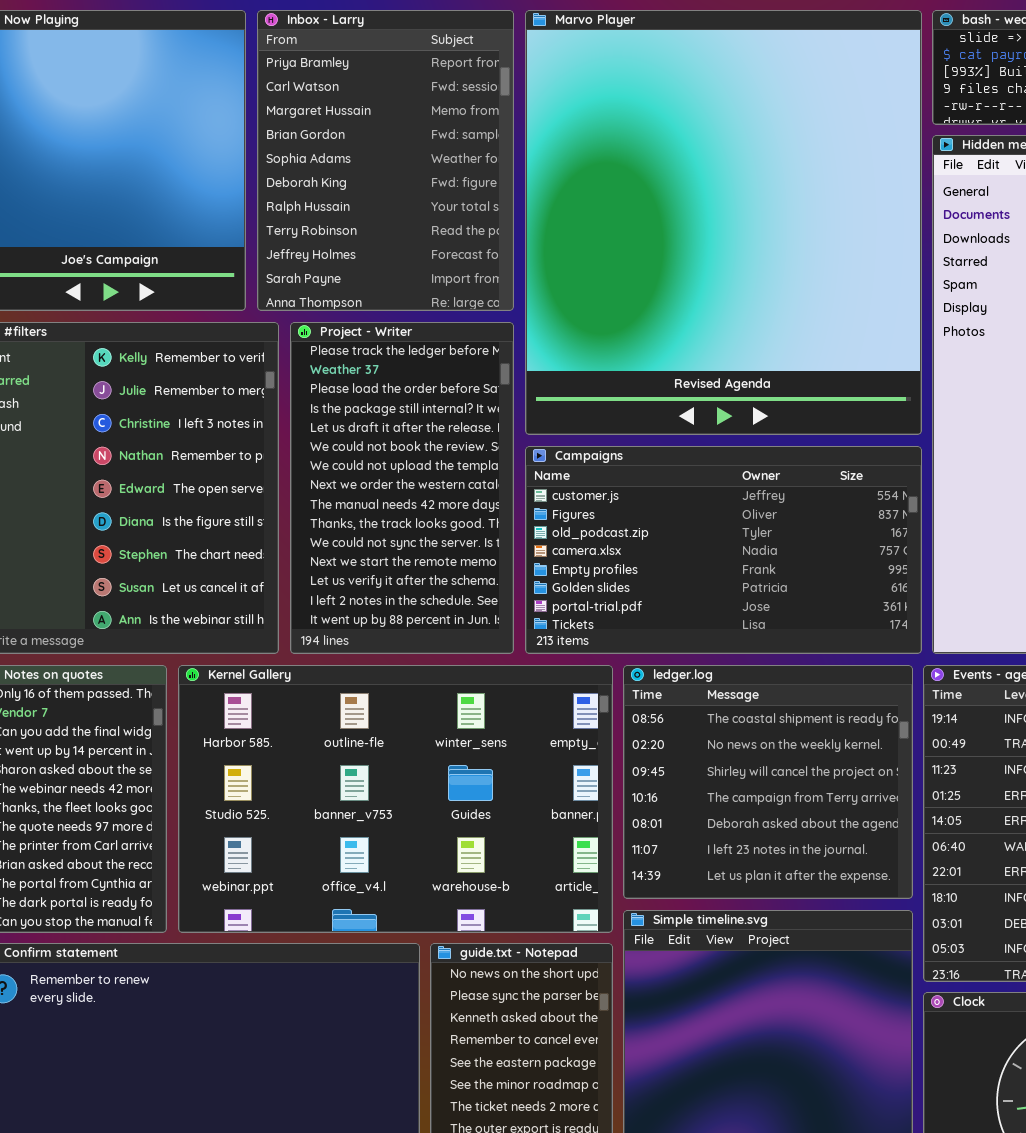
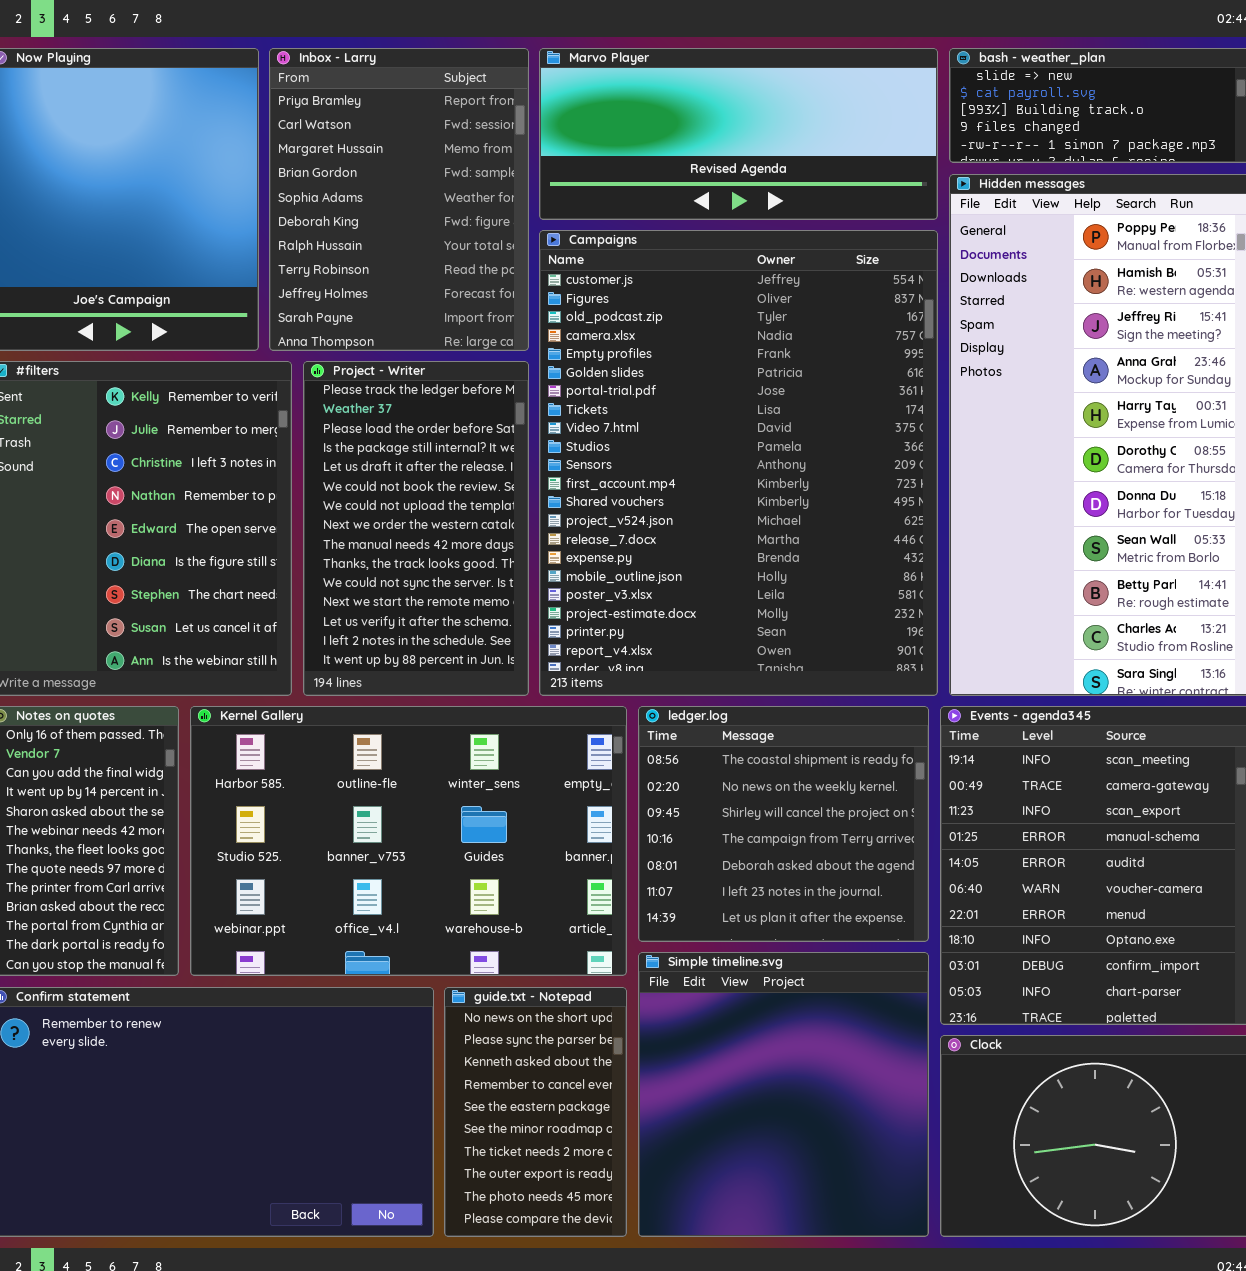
Marvo Player: [525,10,922,435] -> [539,48,938,220], resized
Campaigns: [525,446,922,654] -> [539,230,938,696], resized

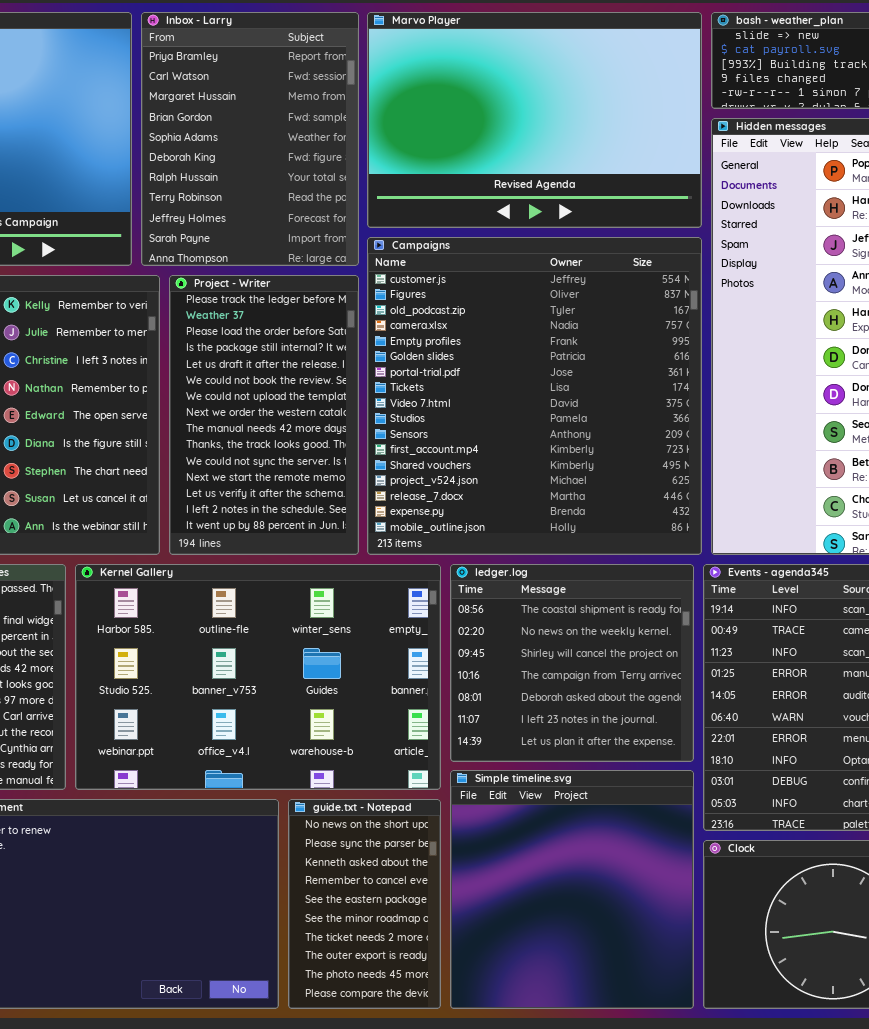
Marvo Player: [539,48,938,220] -> [367,12,702,228], resized
Campaigns: [539,230,938,696] -> [367,237,702,555], resized

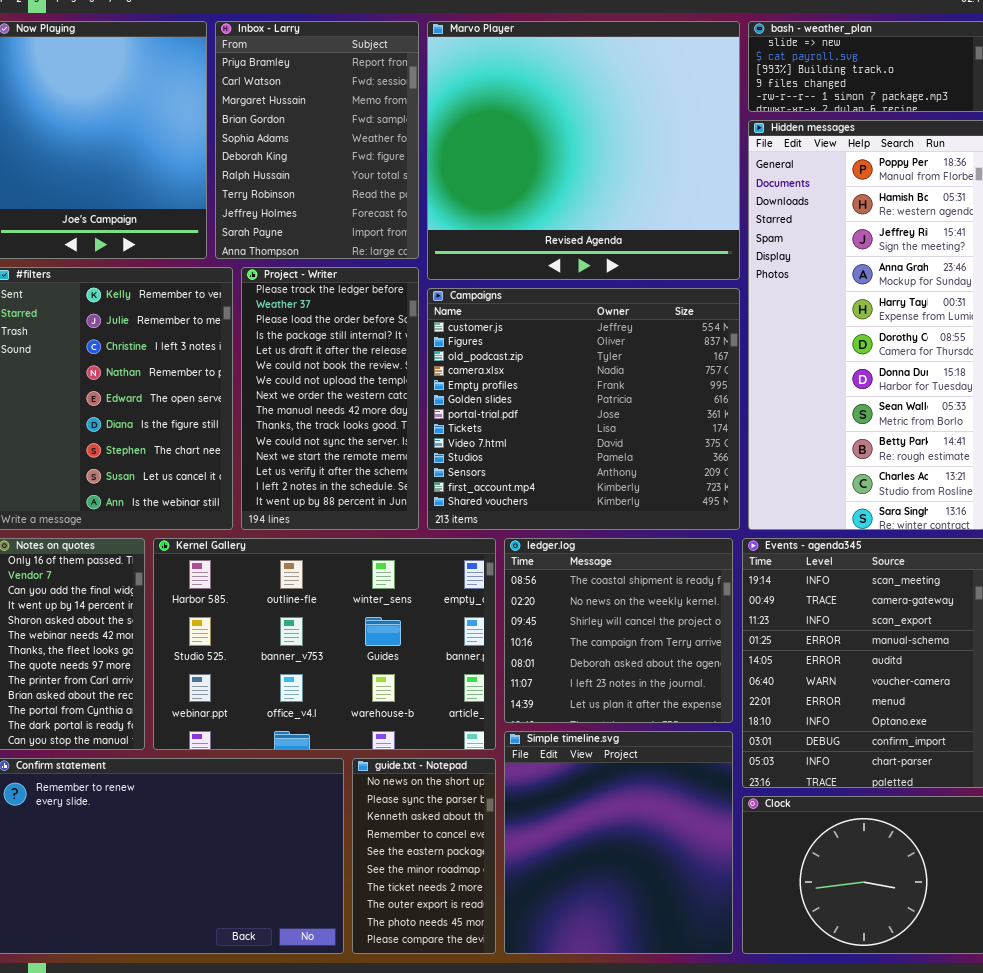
Marvo Player: [367,12,702,228] -> [427,21,740,280], resized
Campaigns: [367,237,702,555] -> [427,288,740,530], resized

